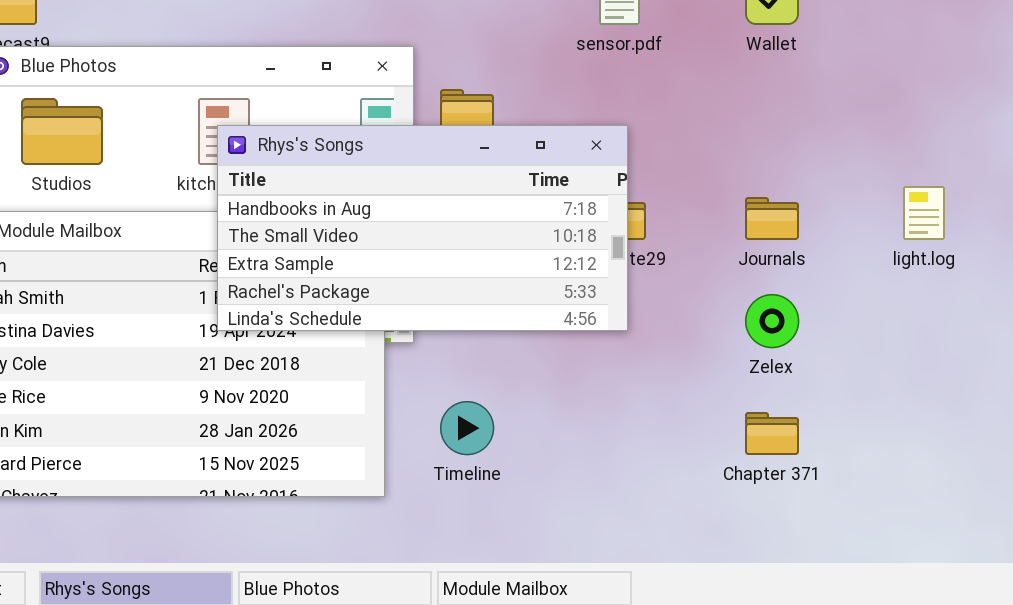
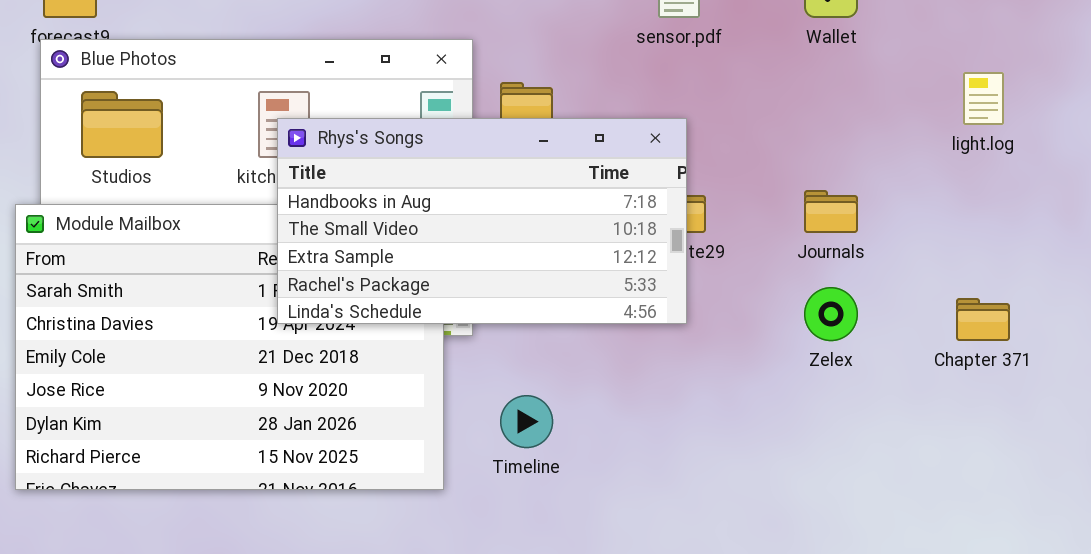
light.log: [903,186,945,240] -> [963,72,1004,125], moved
Chapter 371: [745,412,799,455] -> [956,298,1010,341], moved

